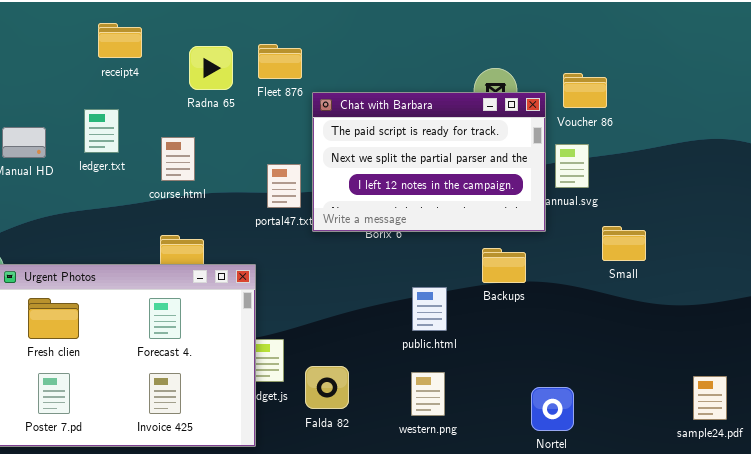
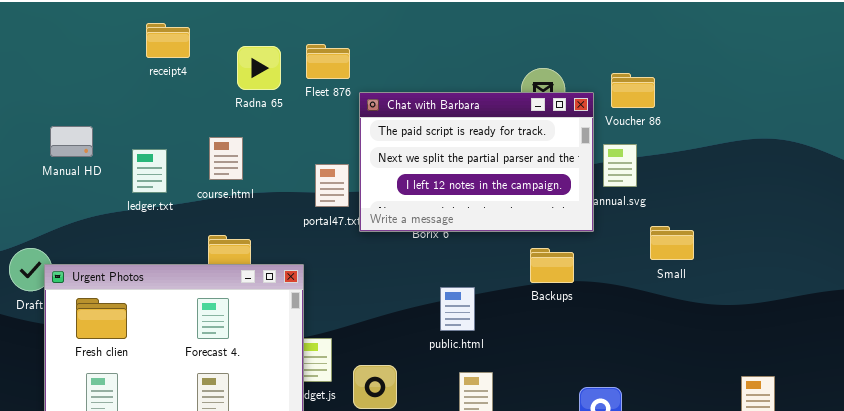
ledger.txt: [84,109,119,153] -> [132,149,167,193], moved
public.html: [412,287,447,331] -> [440,287,475,331], moved

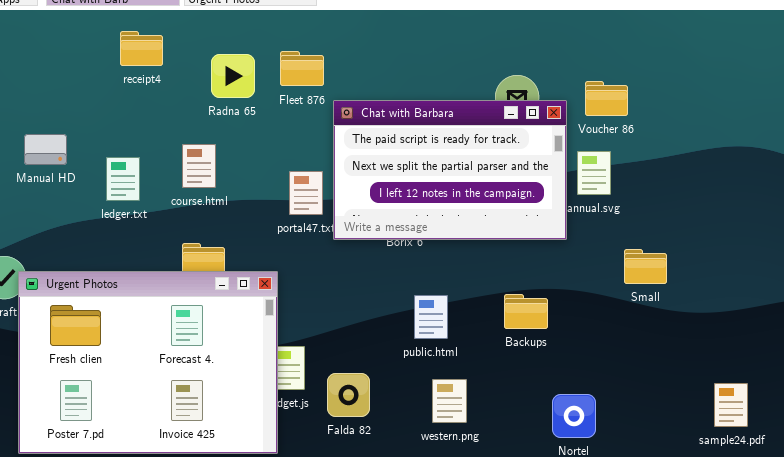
Small: [650,226,694,260] -> [624,249,667,284], moved
Backups: [530,248,574,283] -> [504,294,548,329], moved

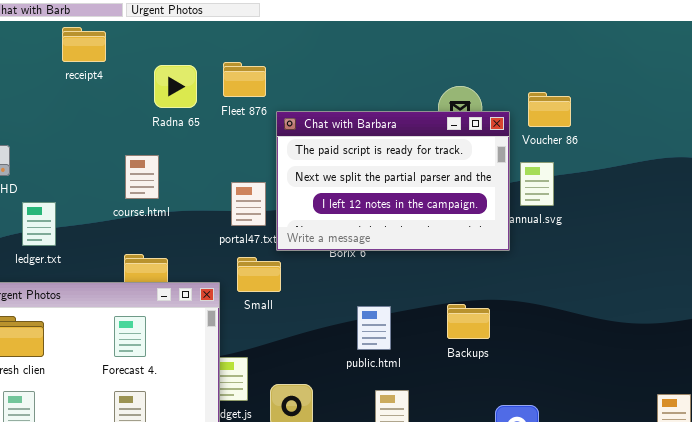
receipt4: [120,31,163,66] -> [62,27,106,62], moved
ledger.txt: [106,157,140,201] -> [22,202,56,246], moved
Small: [624,249,667,284] -> [237,257,281,292], moved

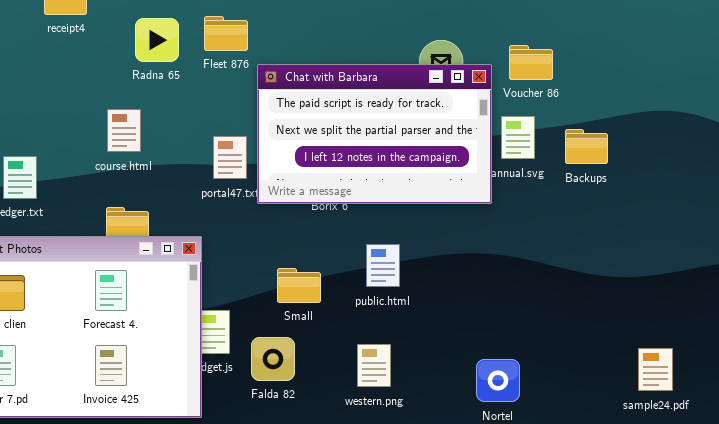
Small: [237,257,281,292] -> [277,268,321,303], moved
Backups: [447,304,490,339] -> [565,129,608,164], moved
public.html: [357,306,391,350] -> [366,244,400,287], moved

